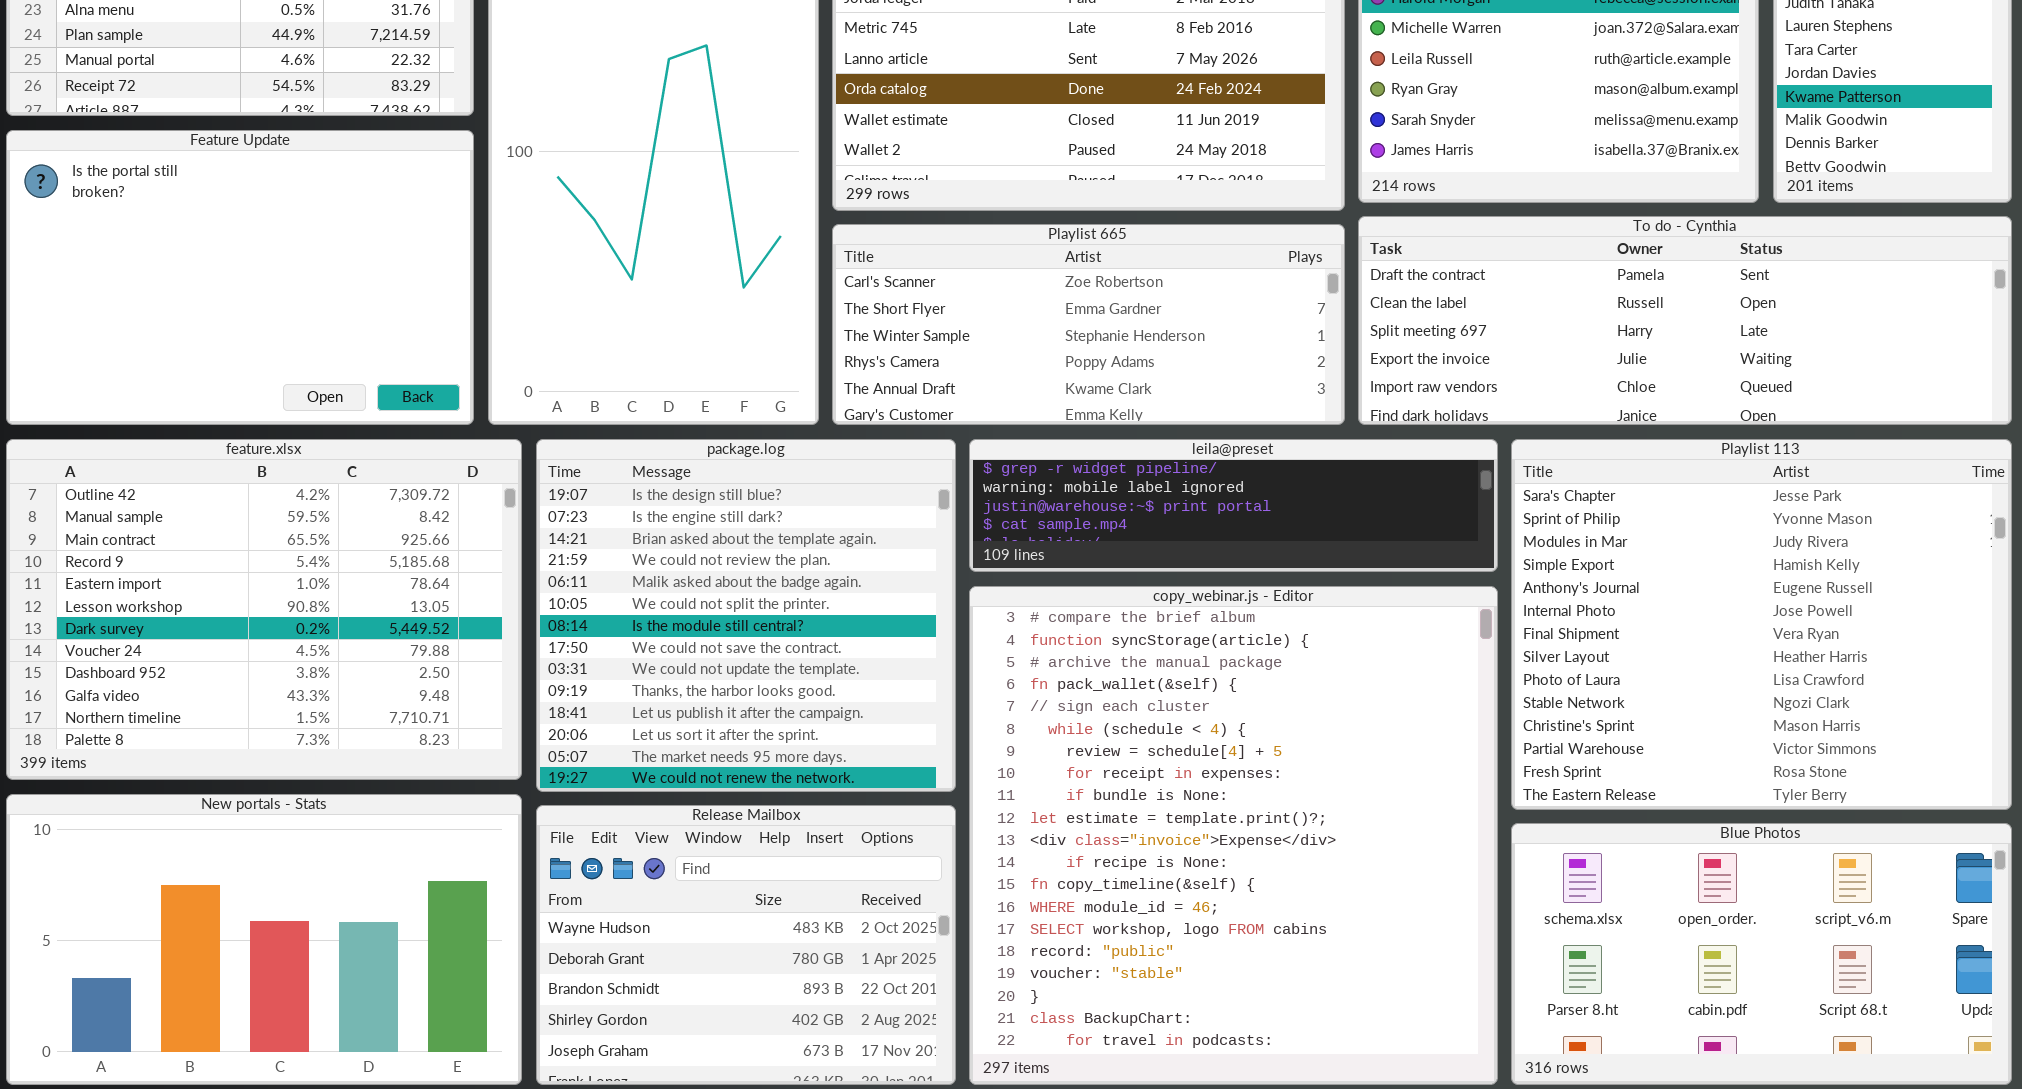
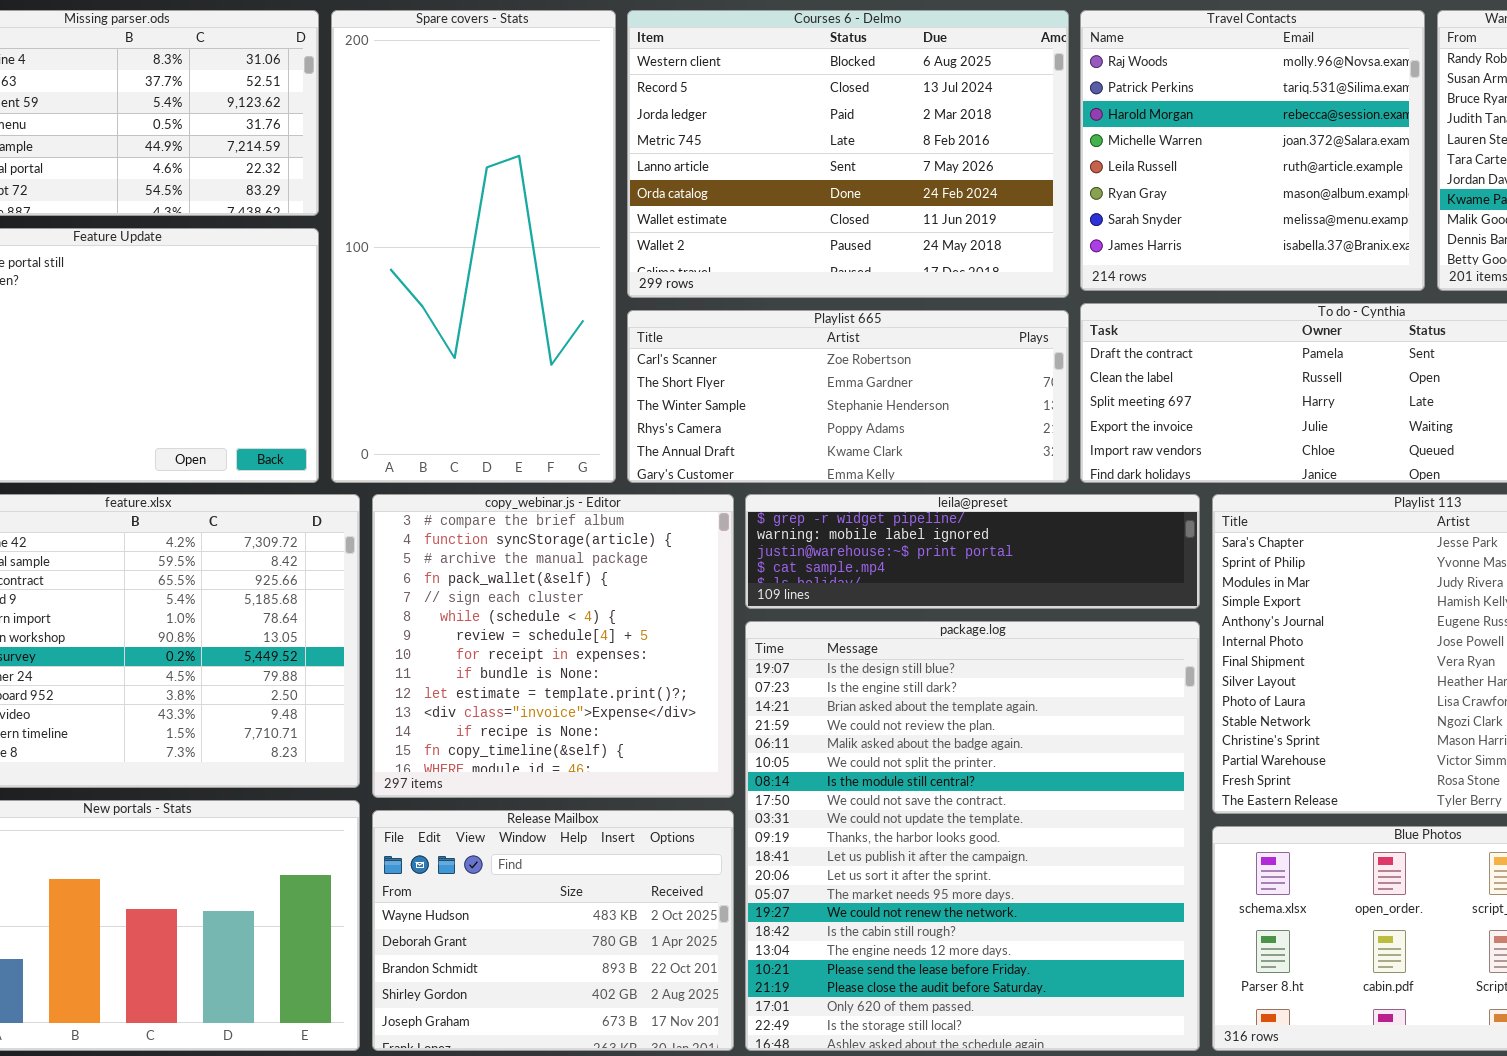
package.log: [536,439,956,792] -> [745,621,1200,1051], moved, resized
copy_webinar.js - Editor: [969,586,1498,1085] -> [372,494,734,798], moved, resized

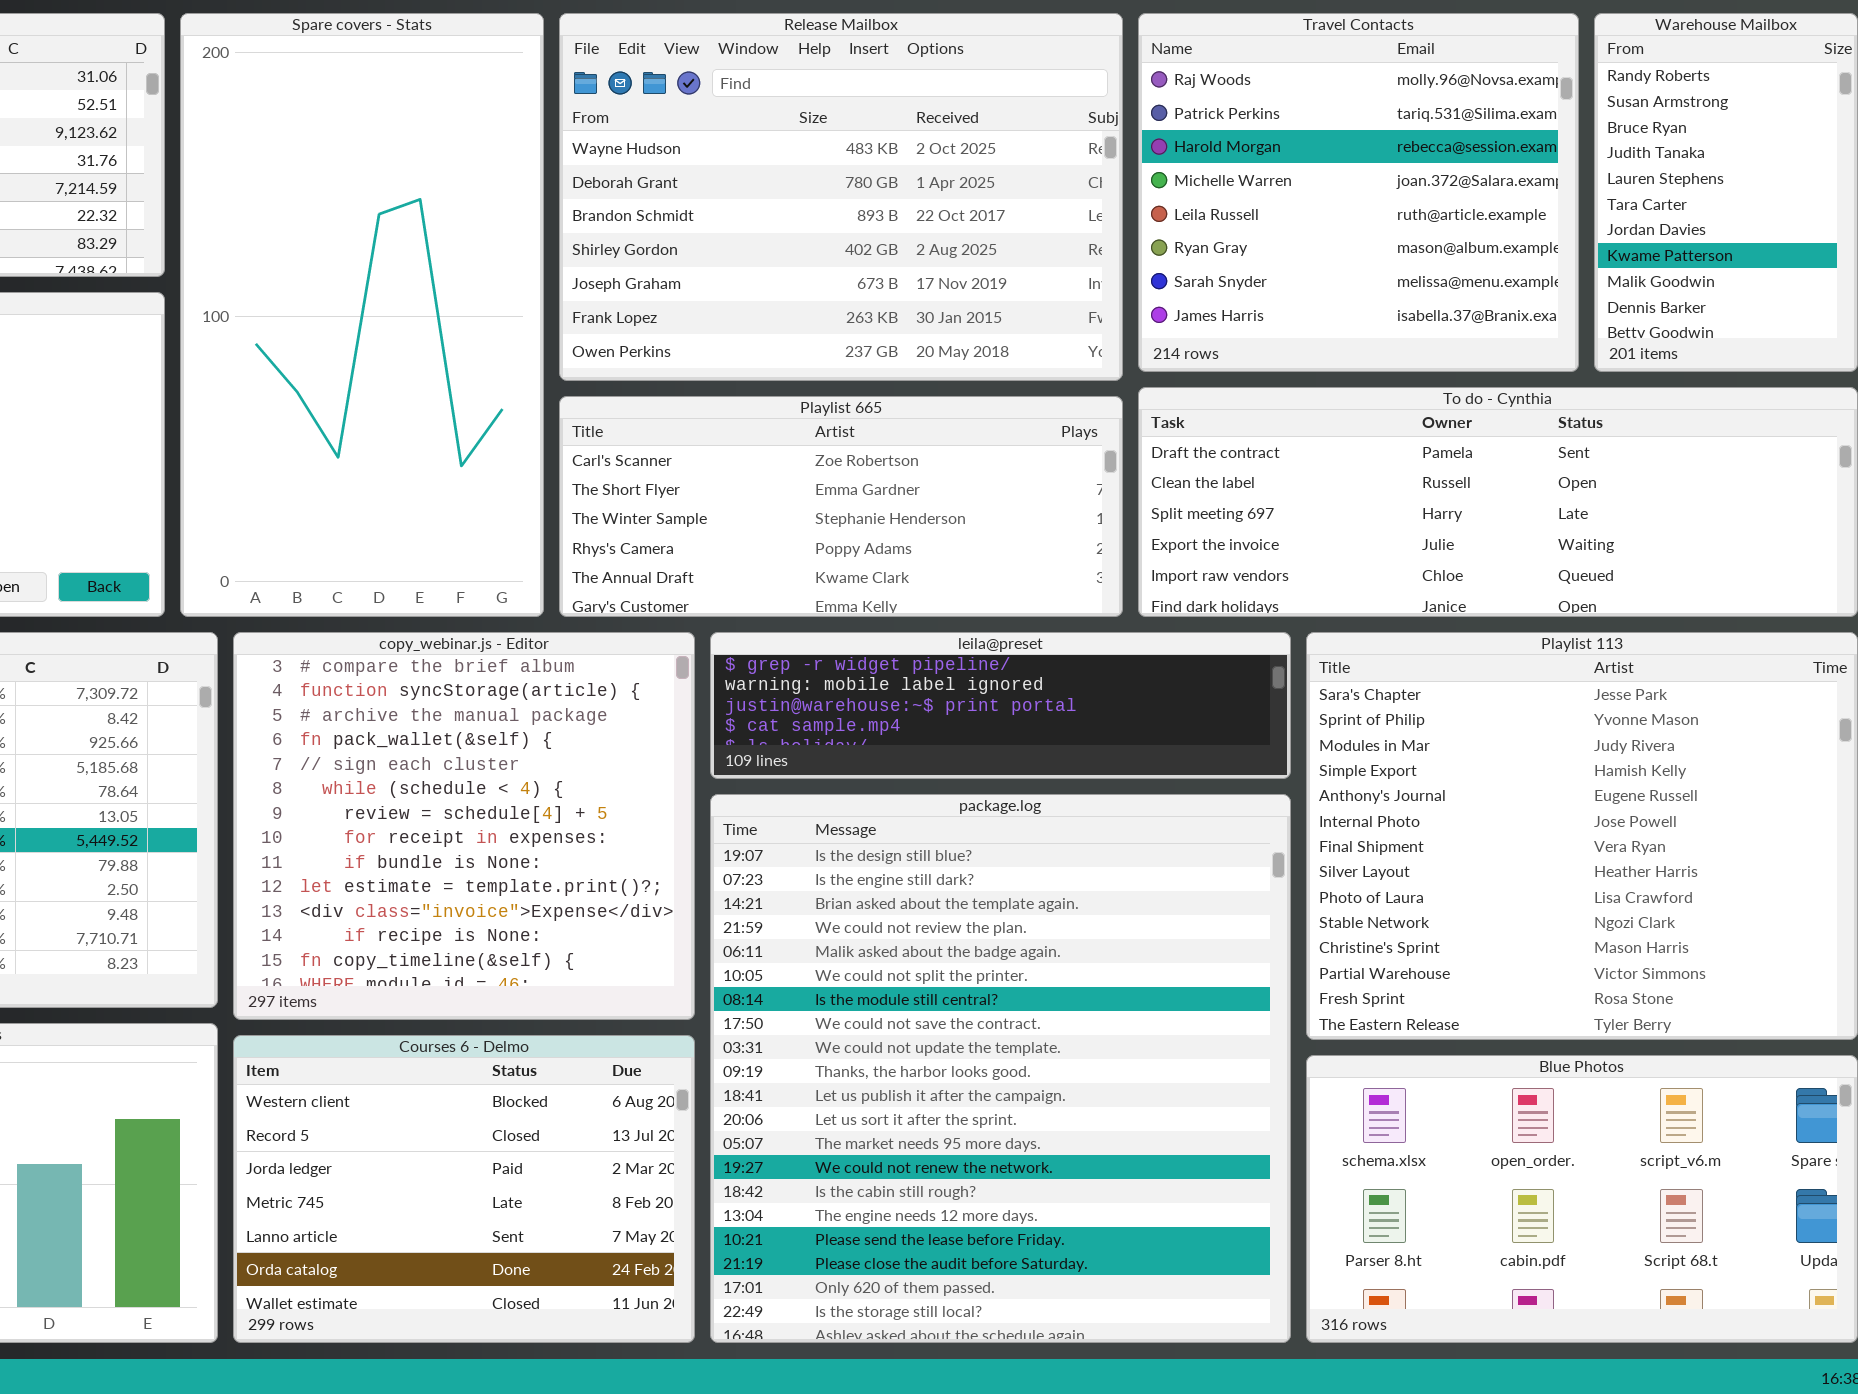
Courses 6 - Delmo: [627,10,1069,298] -> [233,1035,695,1343], moved, resized
Release Mailbox: [372,810,734,1051] -> [559,13,1123,381], moved, resized

